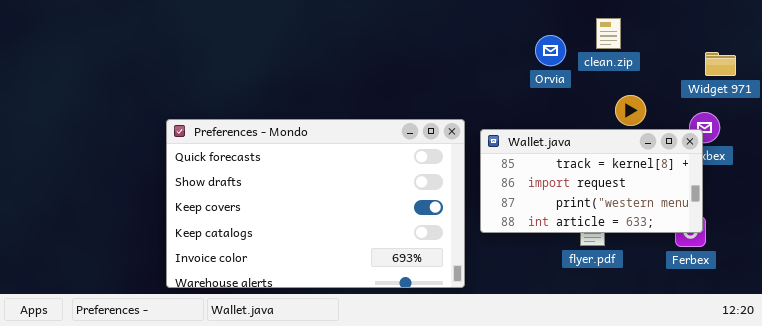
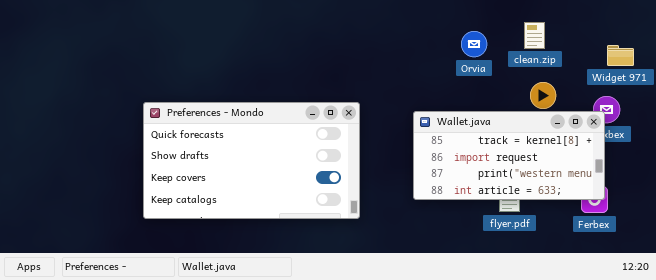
clean.zip: [596,18,621,49] -> [524,22,545,49], moved
Preferences - Mondo: [166,119,465,288] -> [143,102,360,219], resized

